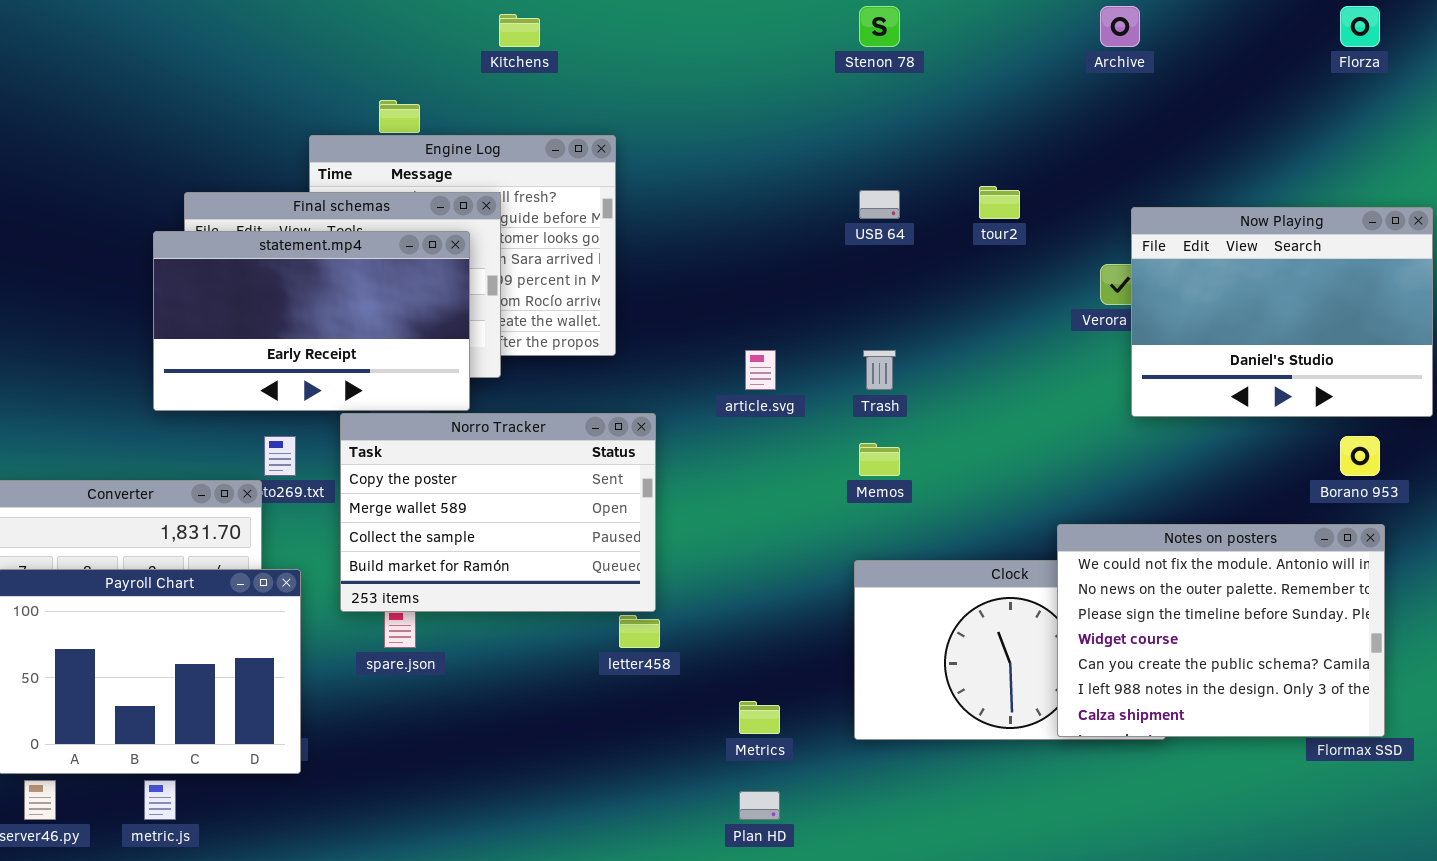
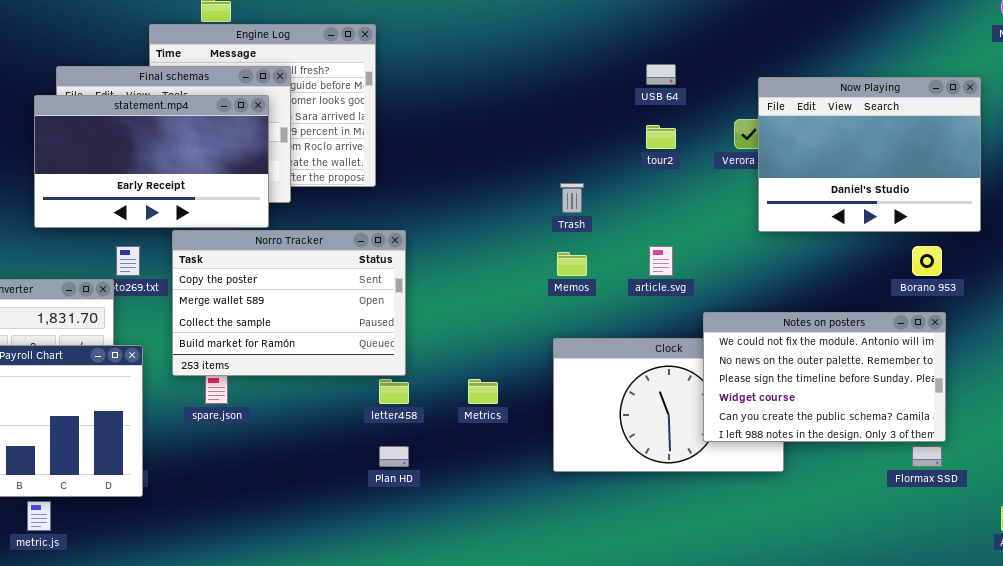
tour2: [979,186,1020,219] -> [646,125,676,149], moved
USB 64: [859,190,900,219] -> [646,64,676,85], moved
article.svg: [745,350,776,390] -> [649,246,673,276], moved
Notes on posters: [1057,524,1385,737] -> [703,312,946,442], resized
Metrics: [739,701,780,734] -> [468,379,498,404], moved
Plan HD: [739,791,780,820] -> [379,446,409,467], moved

